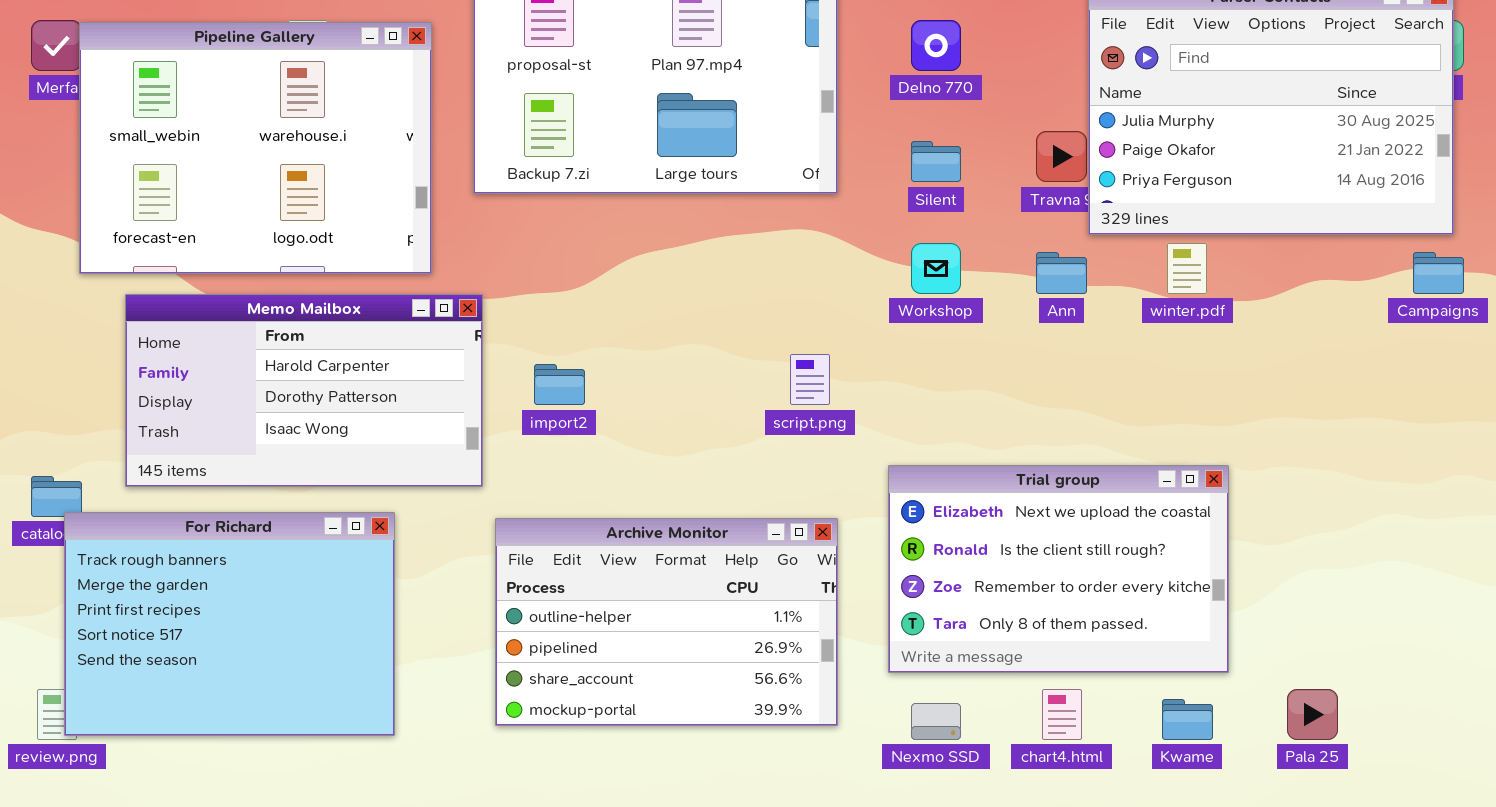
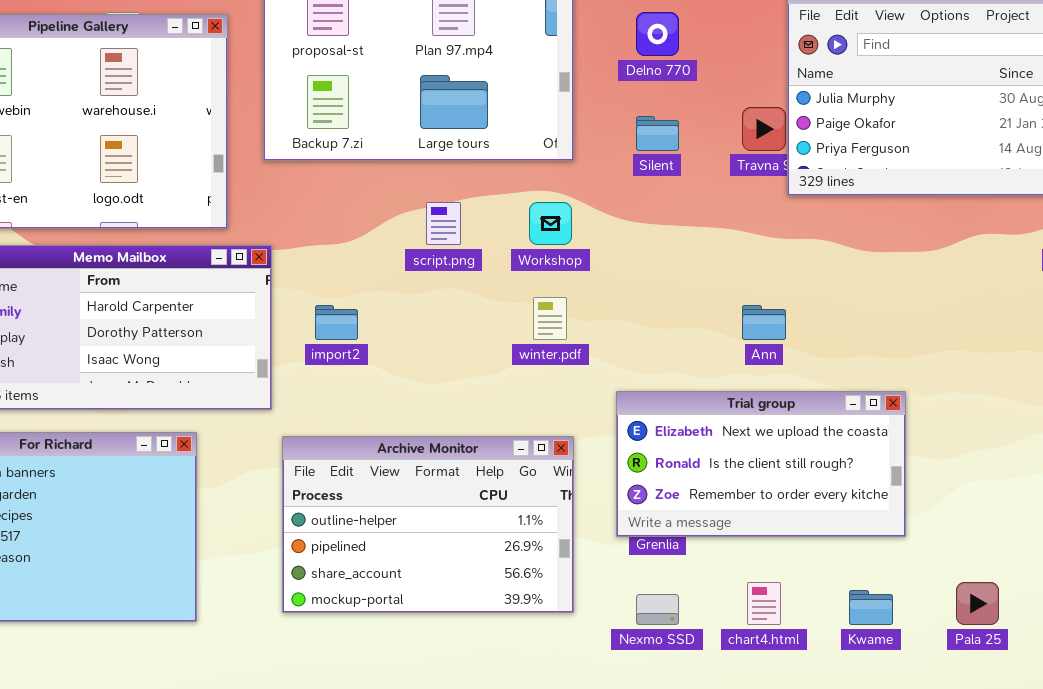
Workshop: [911,243,961,294] -> [529,202,572,245], moved
winter.pdf: [1167,243,1207,294] -> [533,297,567,340], moved
Ann: [1036,252,1087,294] -> [742,305,786,340], moved
script.png: [790,354,830,405] -> [426,202,461,245], moved
Trial group: [888,465,1229,673] -> [616,391,906,537], resized

